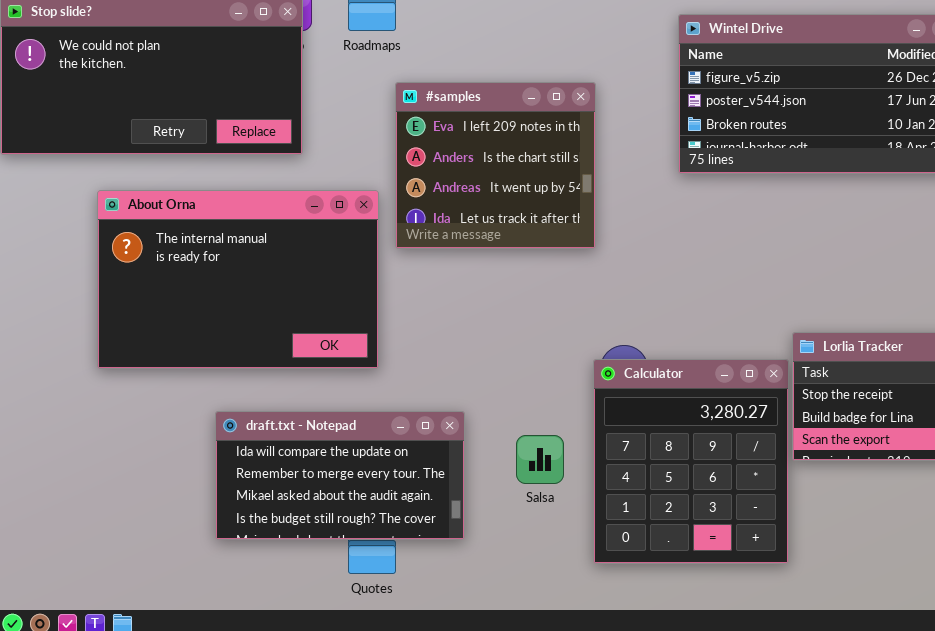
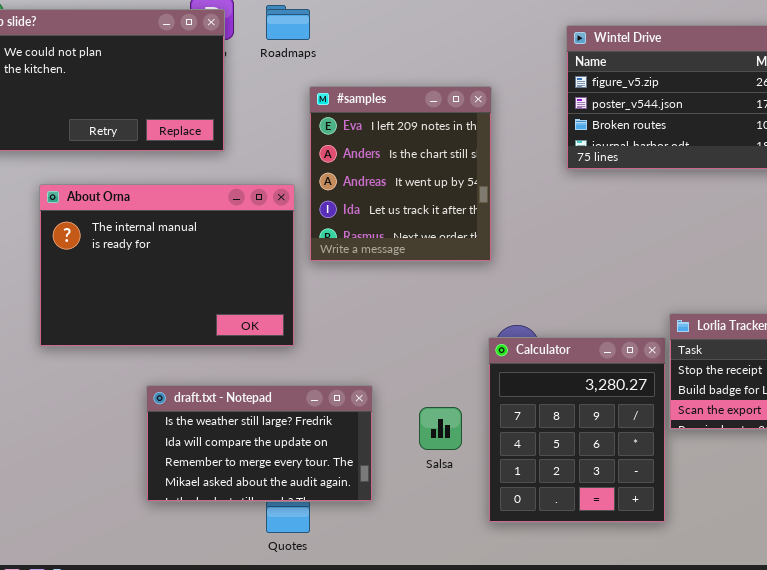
#samples: [395,82,596,249] -> [309,86,492,262], resized
draft.txt - Notepad: [215,411,465,540] -> [146,385,373,502], scrolled up 1 row

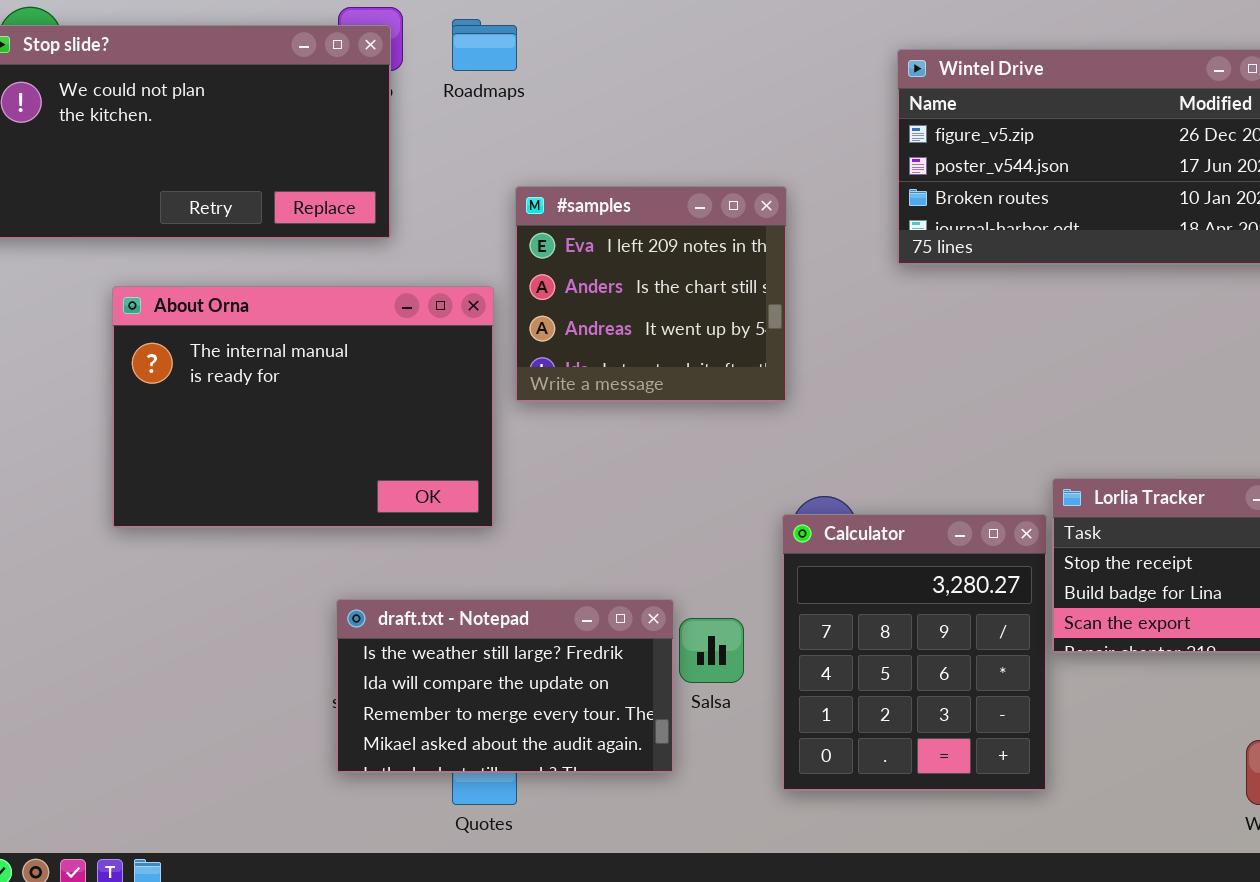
#samples: [309,86,492,262] -> [515,186,787,402], resized
draft.txt - Notepad: [146,385,373,502] -> [336,599,674,773], moved

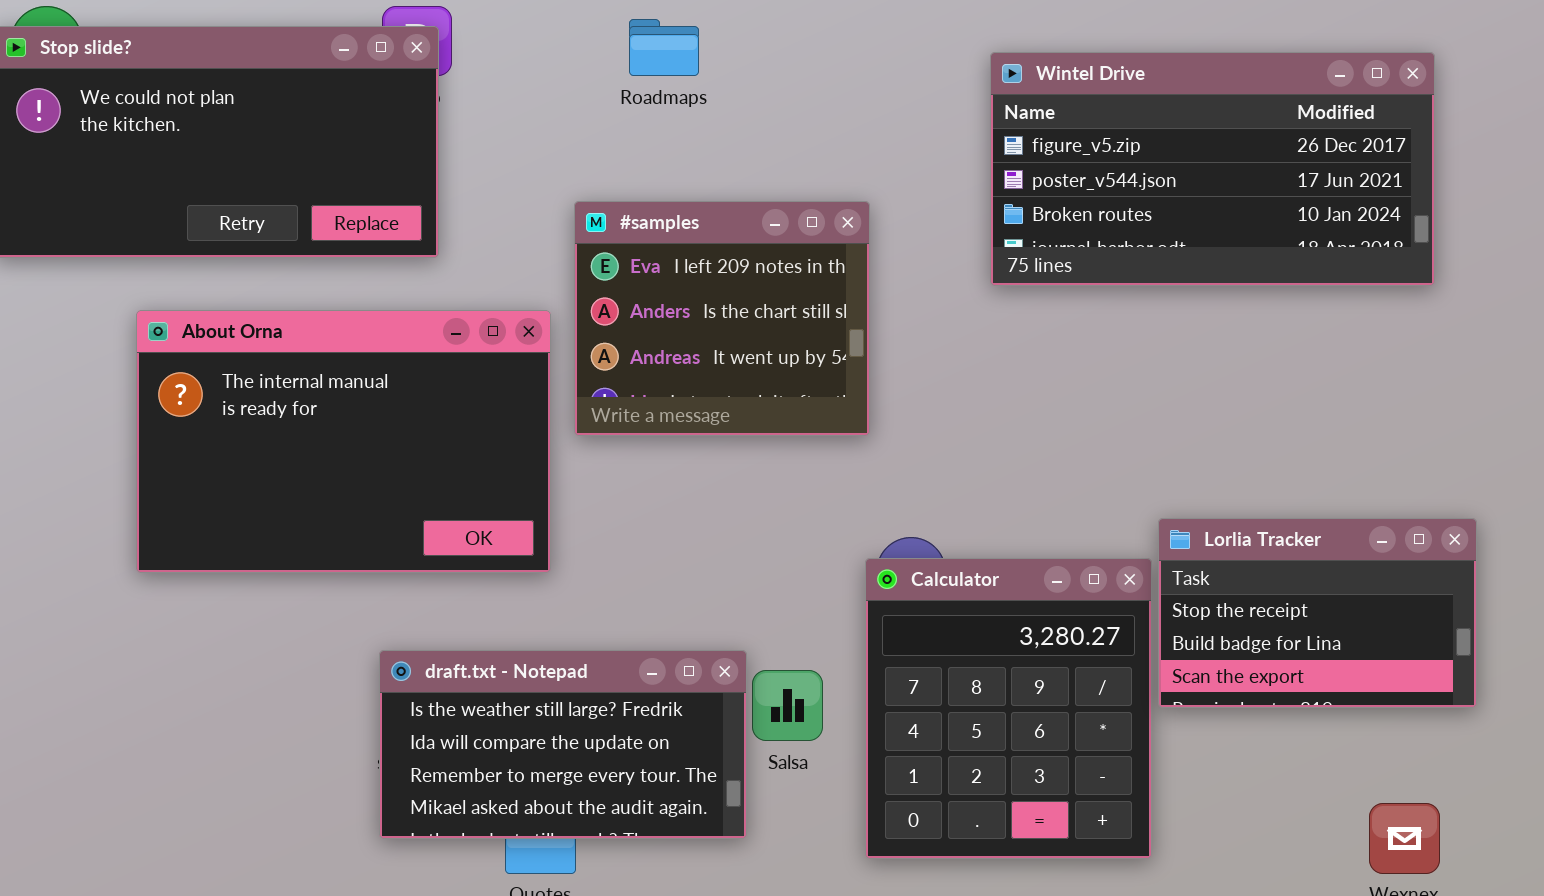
Roadmaps: [452,19,517,71] -> [629,19,699,76], moved

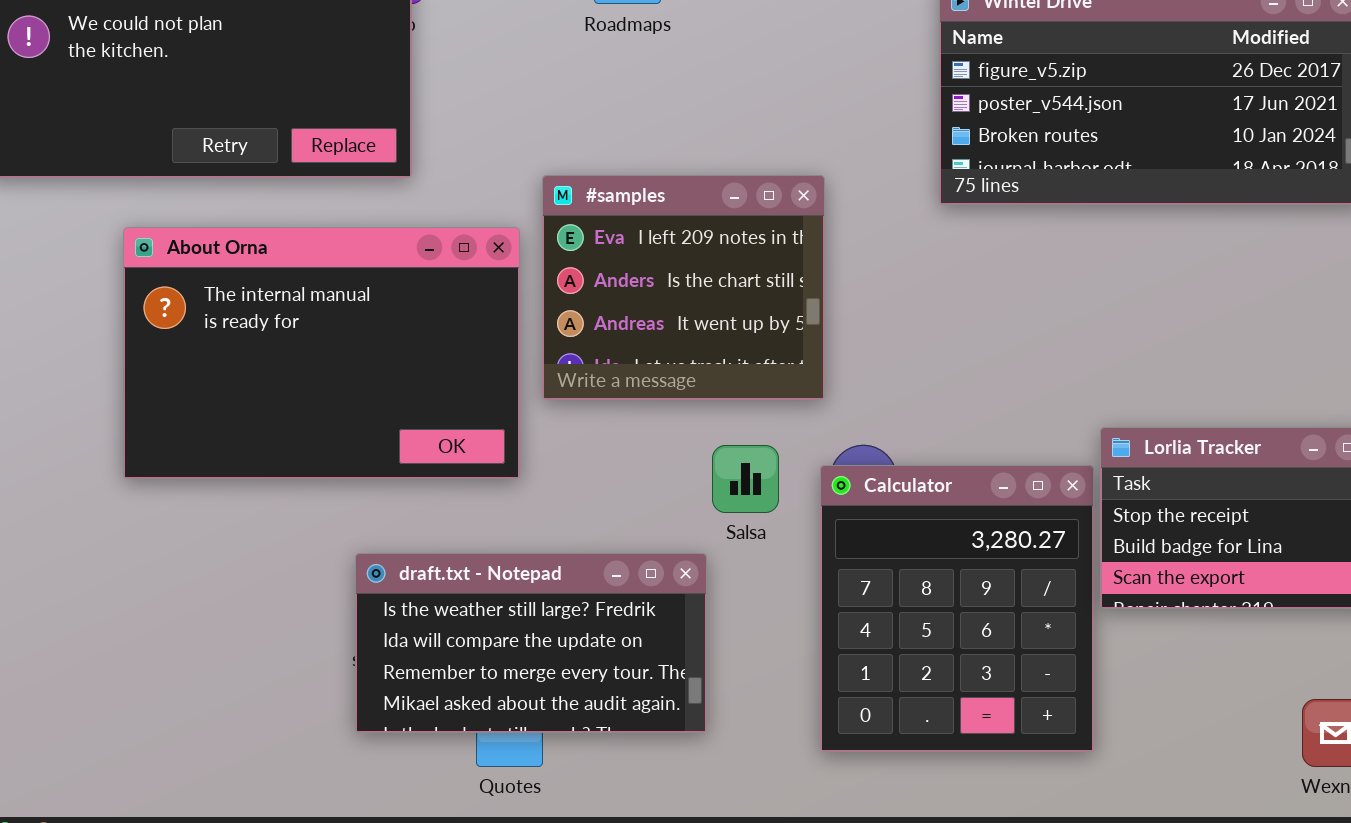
#samples: [574,201,870,436] -> [542,175,825,400], moved
Salsa: [752,670,823,741] -> [712,445,779,513], moved

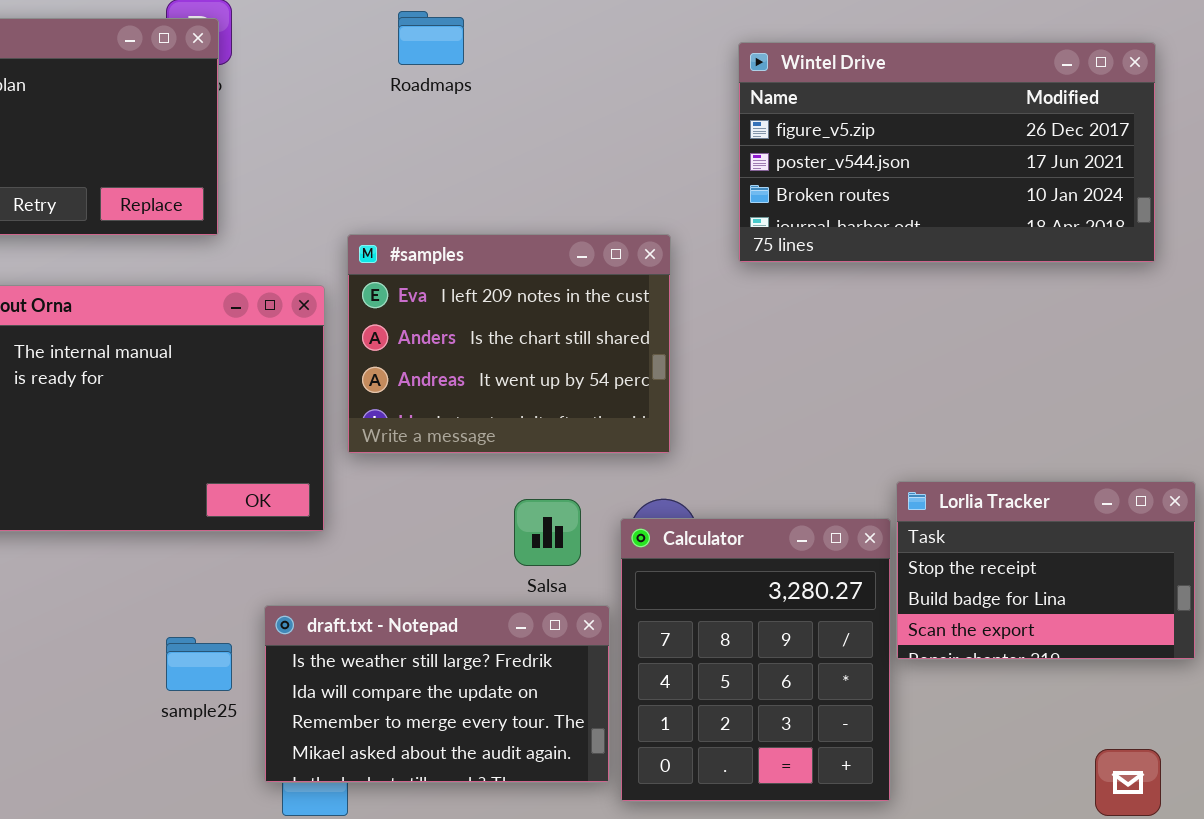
#samples: [542,175,825,400] -> [347,234,671,454], resized
draft.txt - Notepad: [355,553,707,733] -> [264,605,610,783], moved

